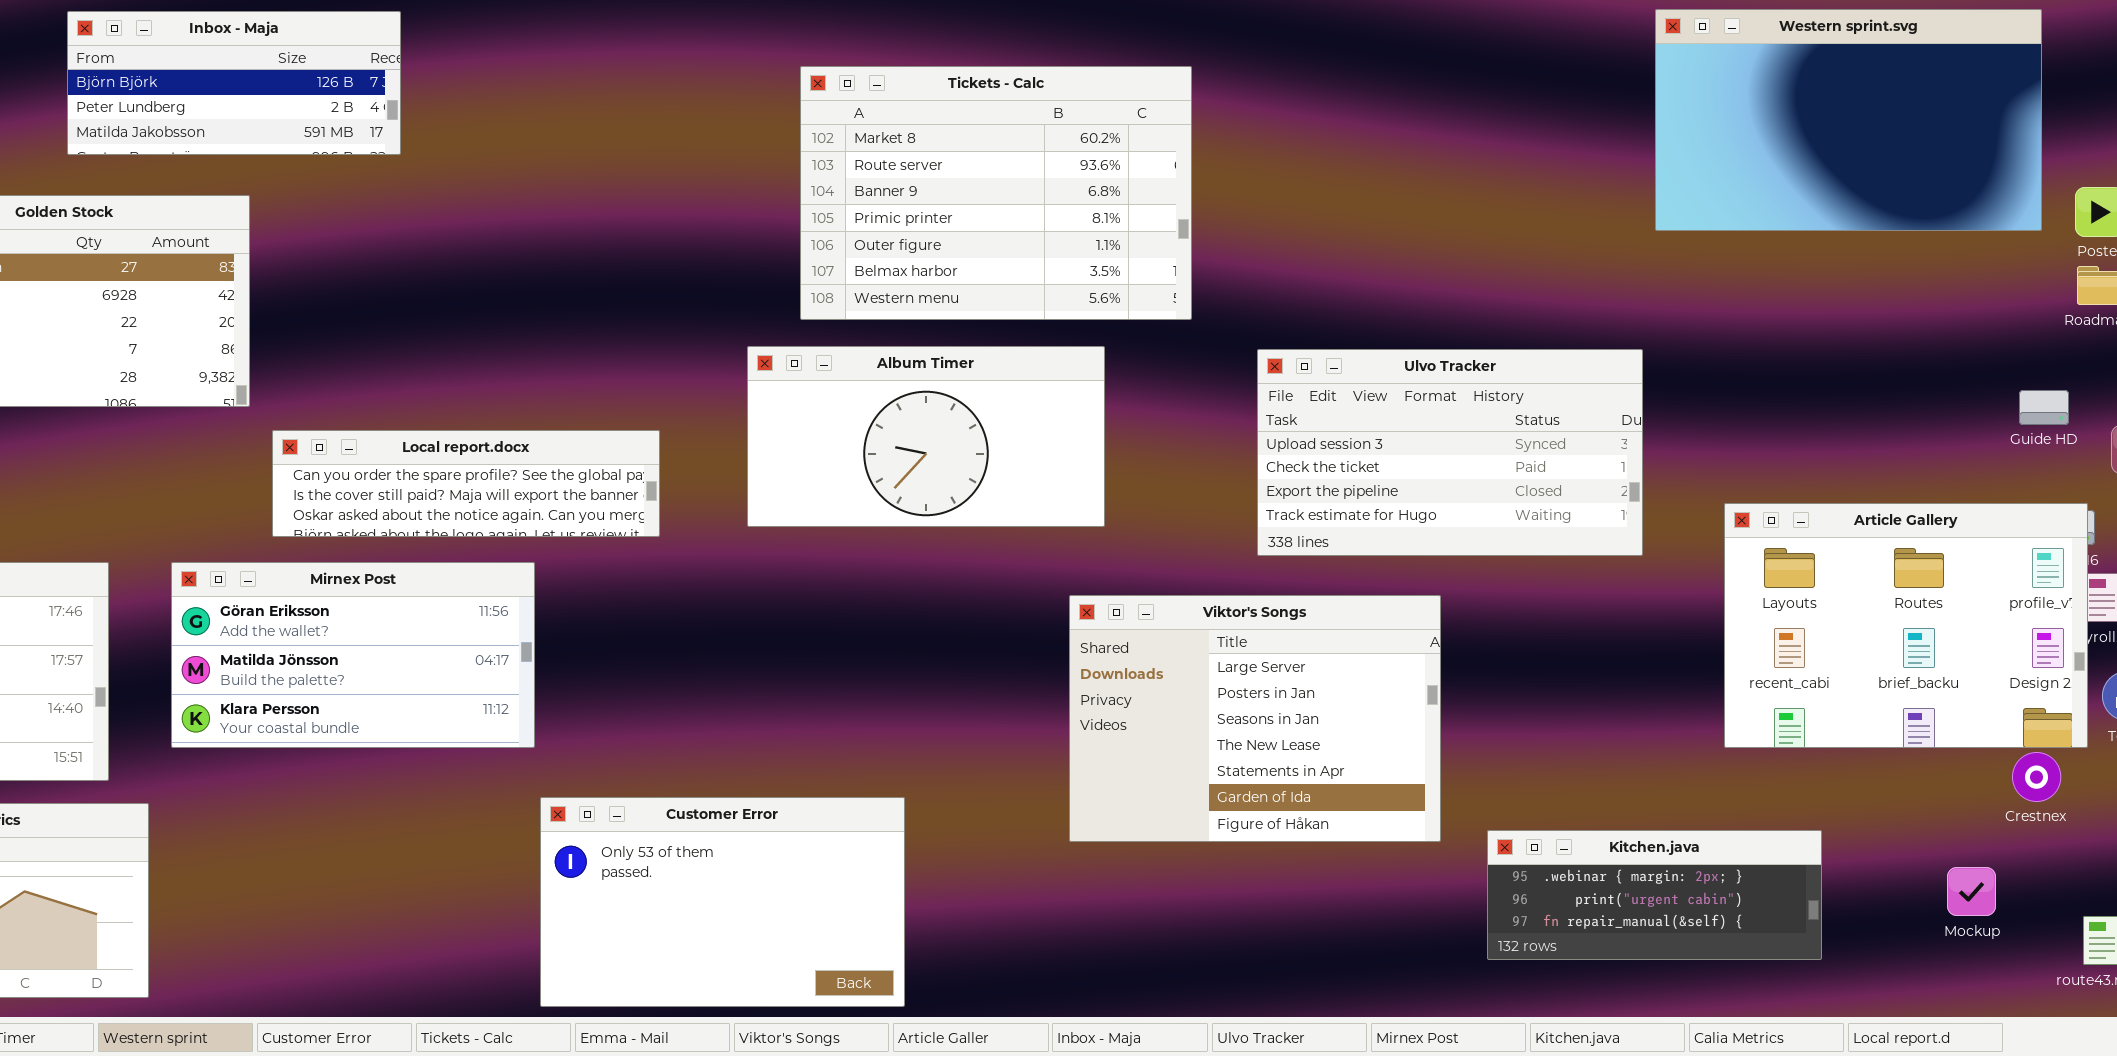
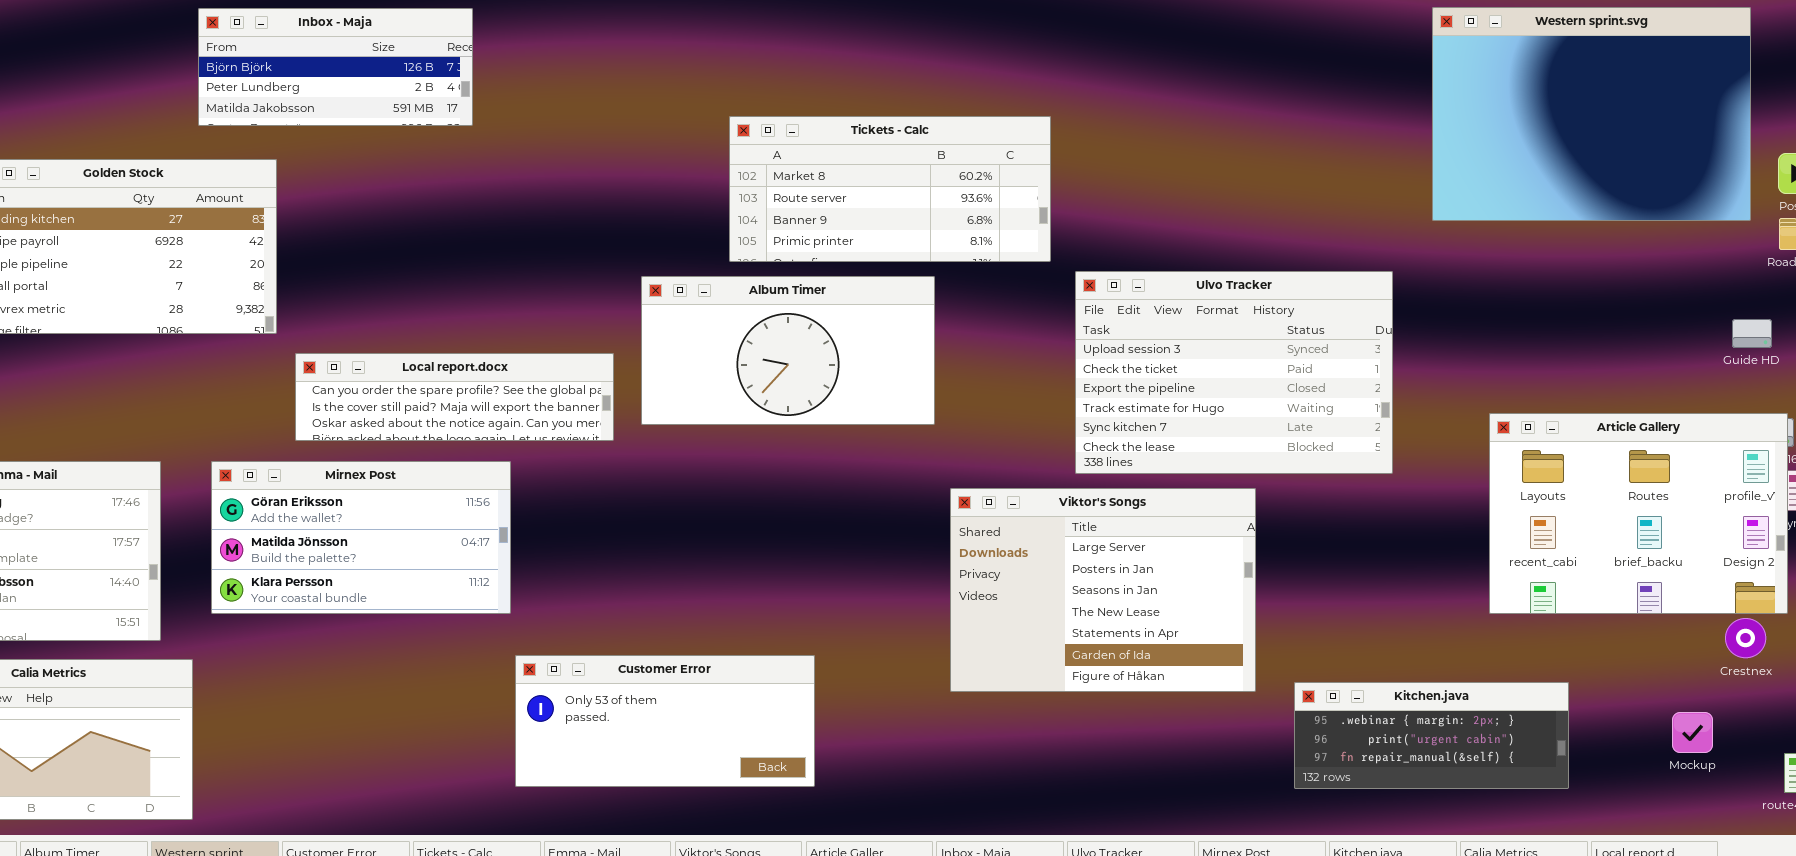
Western sprint.svg: [1655,9,2042,231] -> [1432,7,1751,221], resized
Inbox - Maja: [67,11,401,155] -> [198,8,473,126], moved
Tickets - Calc: [800,66,1192,320] -> [729,116,1051,262], resized
Album Timer: [747,346,1105,527] -> [641,276,935,425], moved
Ulvo Tracker: [1257,349,1643,556] -> [1075,271,1393,474], moved, resized
Customer Error: [540,797,905,1007] -> [515,655,815,787], resized

